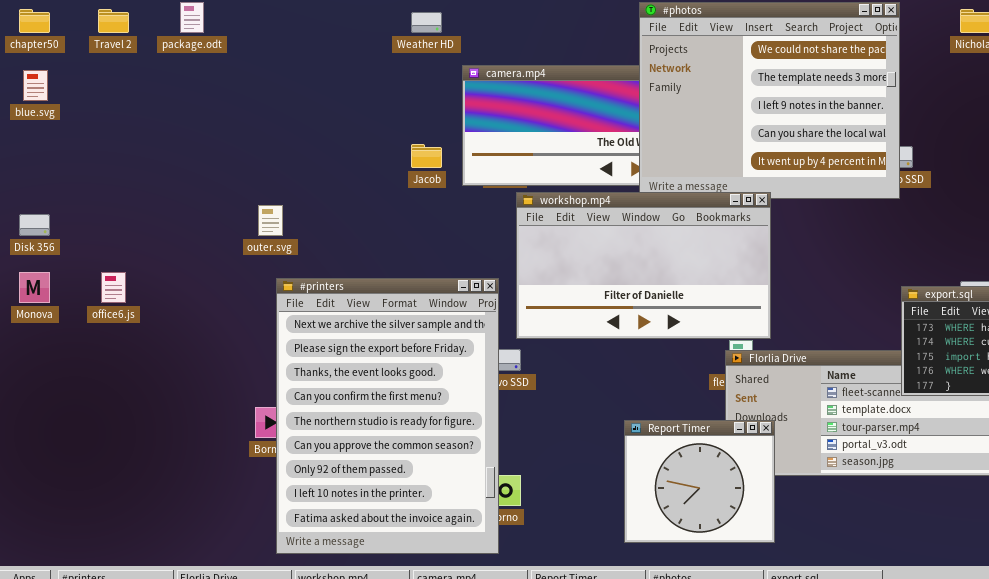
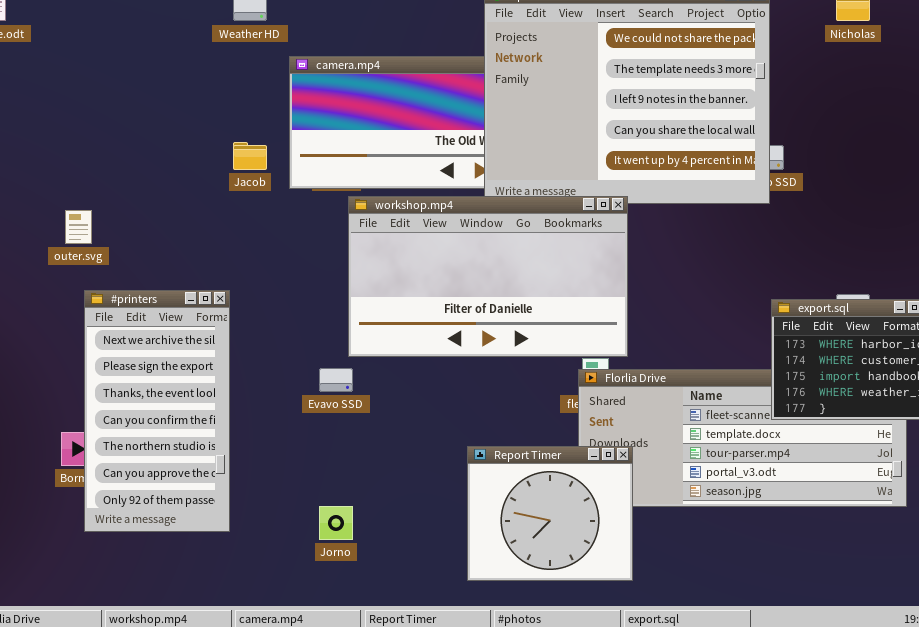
#printers: [276,278,499,554] -> [84,290,230,532], resized

